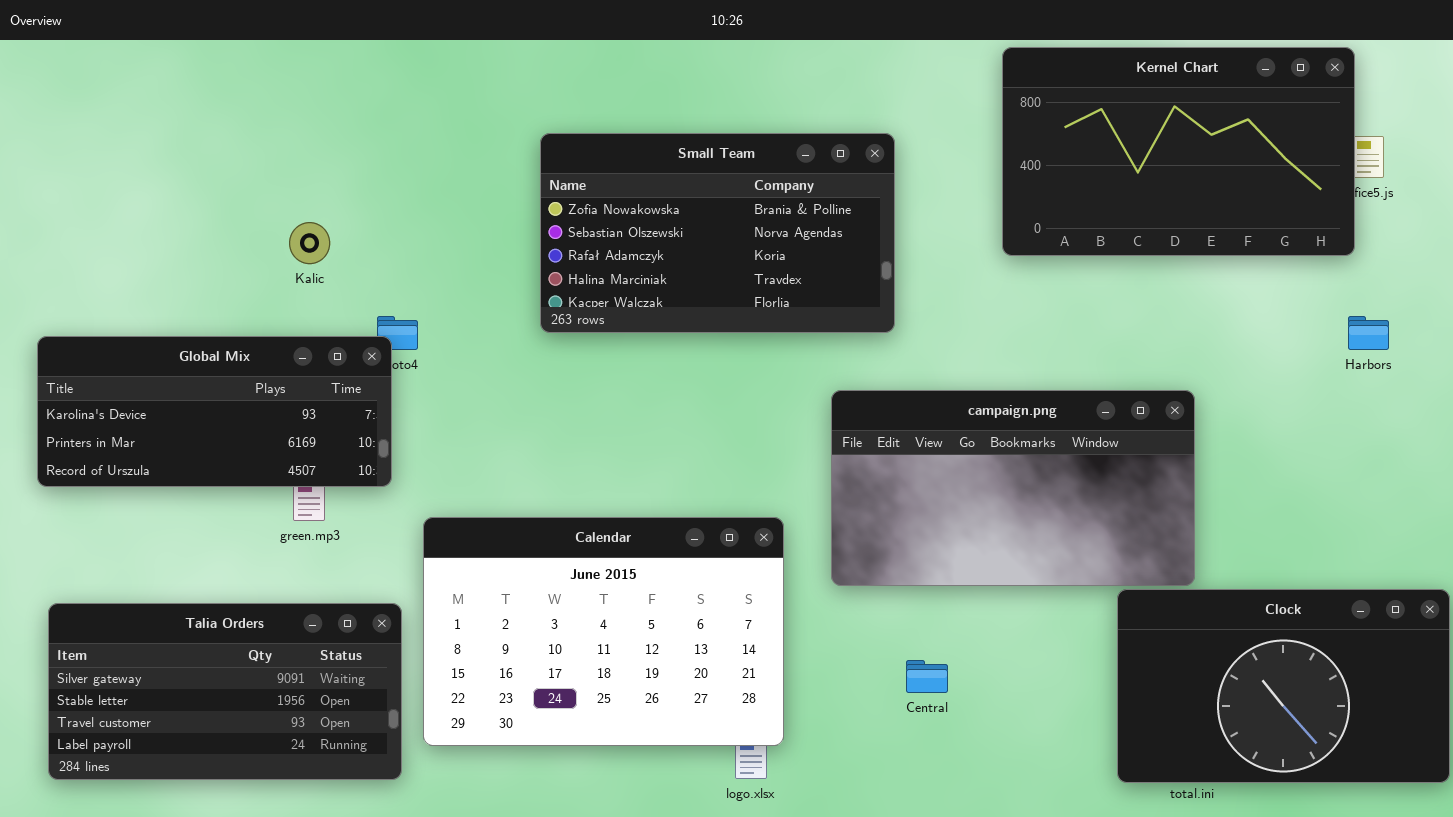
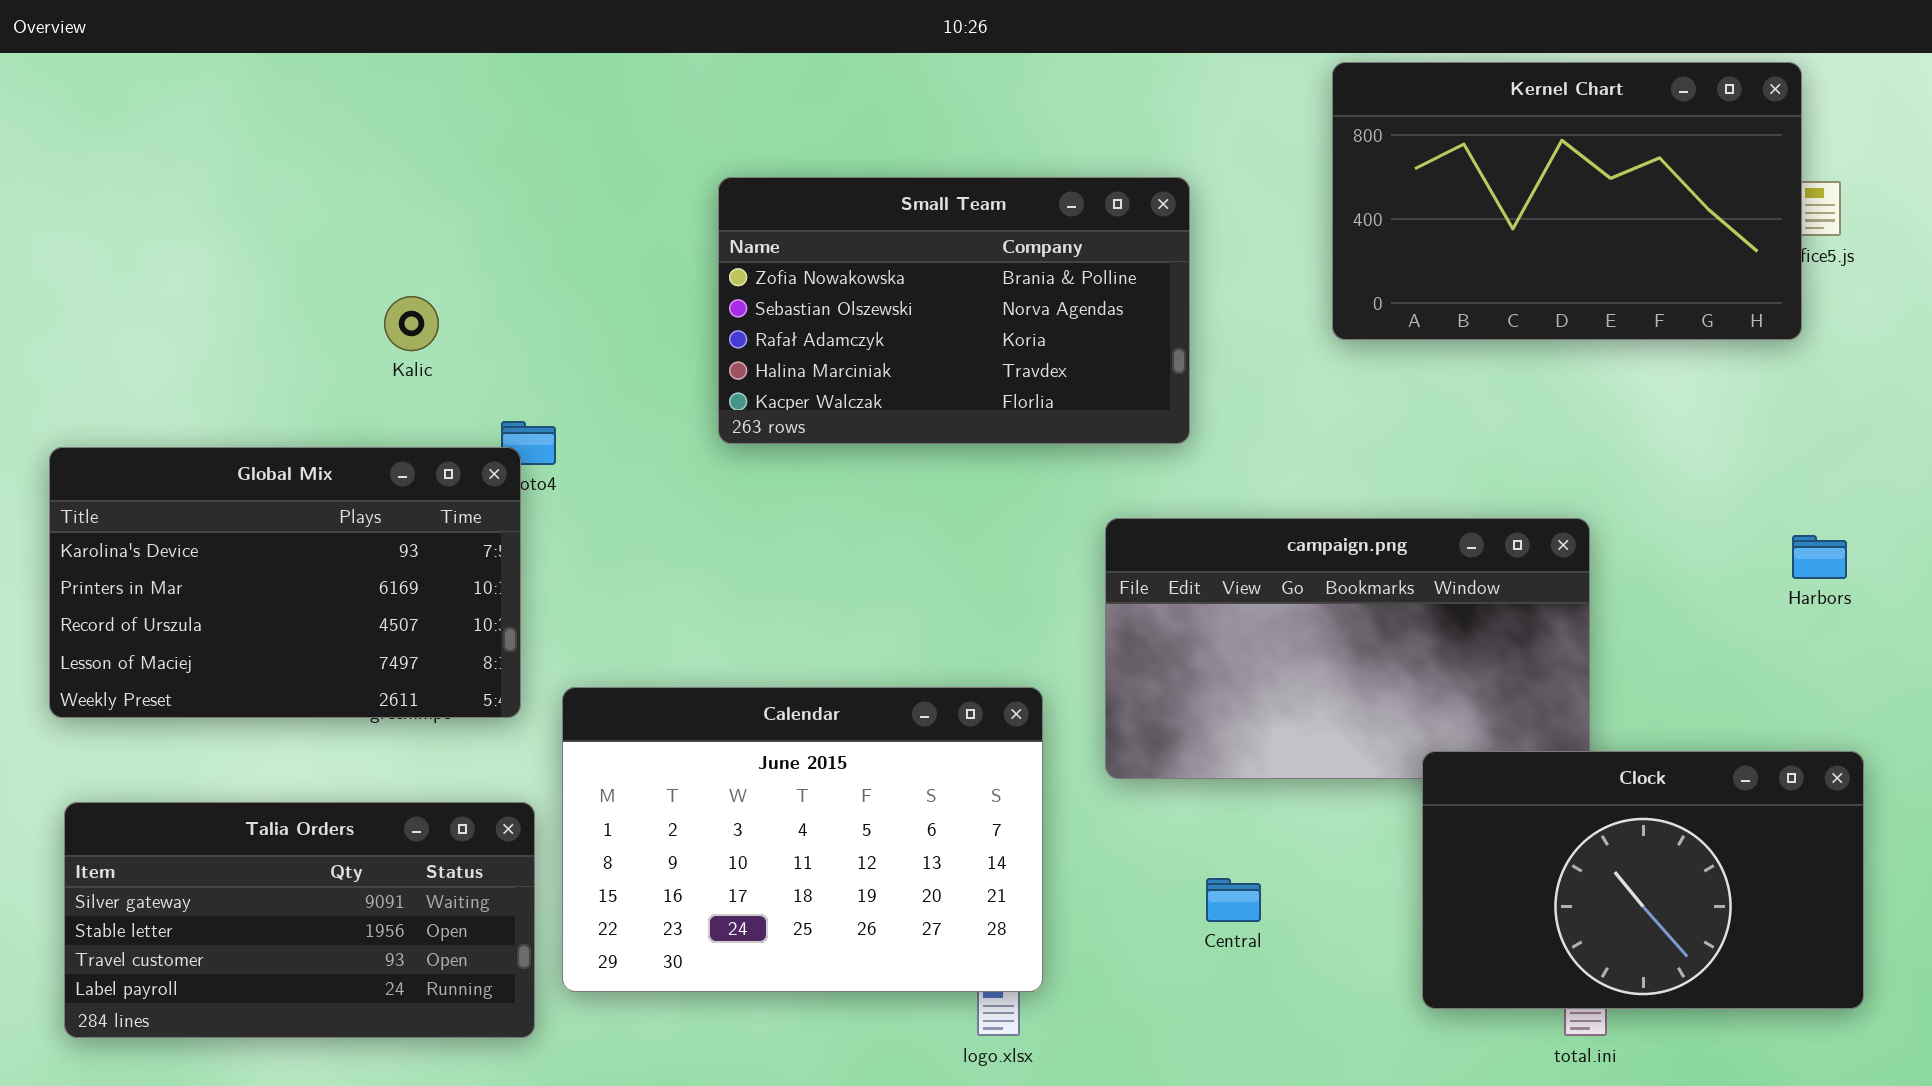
Harbors: [1348,316,1389,350] -> [1792,535,1847,579], moved
Global Mix: [37,336,392,487] -> [49,447,521,718], resized
Clock: [1117,589,1450,783] -> [1422,751,1864,1009], moved

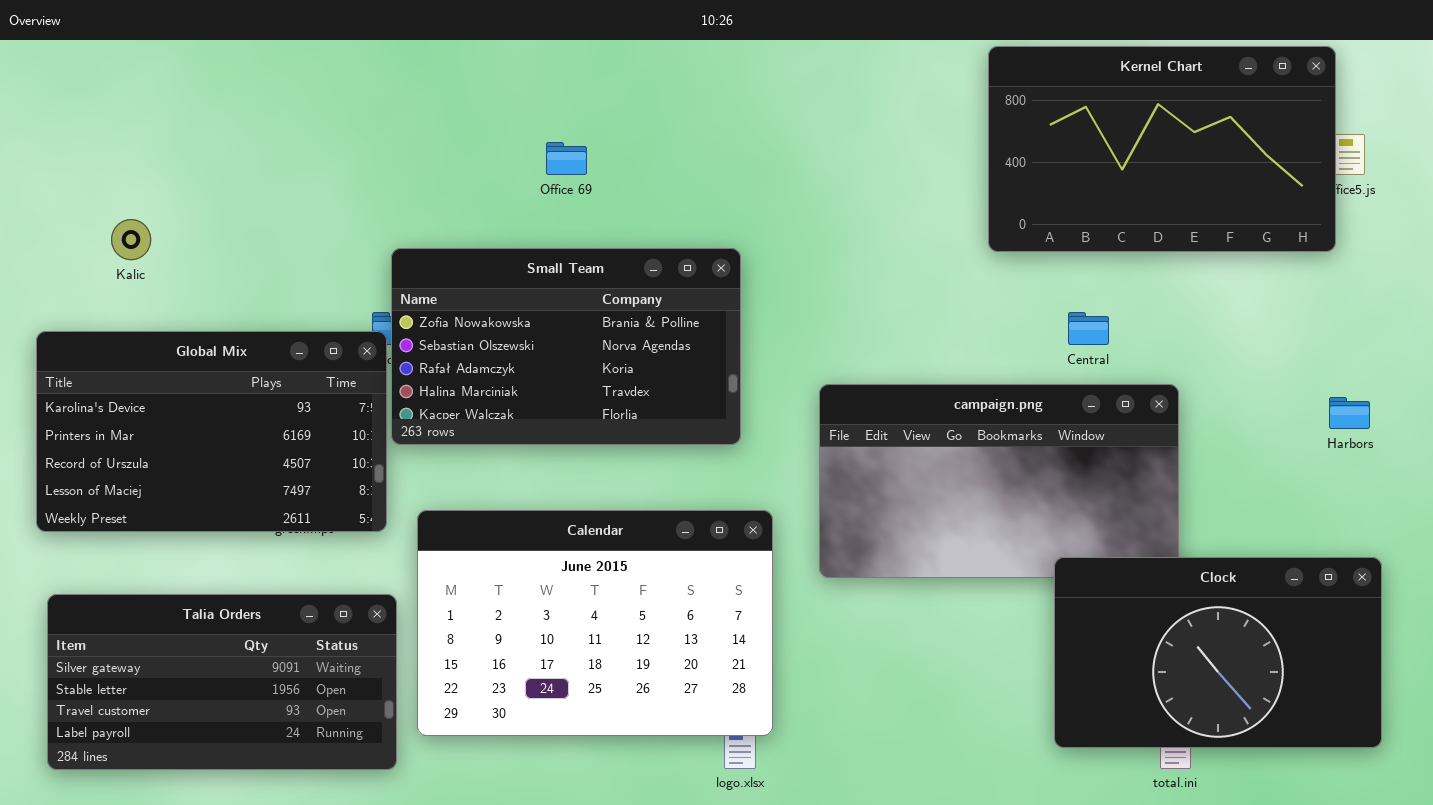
Small Team: [718,177,1190,444] -> [391,248,741,445], moved
Kalic: [384,296,439,351] -> [111,219,151,260], moved
Central: [1206,878,1261,922] -> [1068,312,1109,345], moved

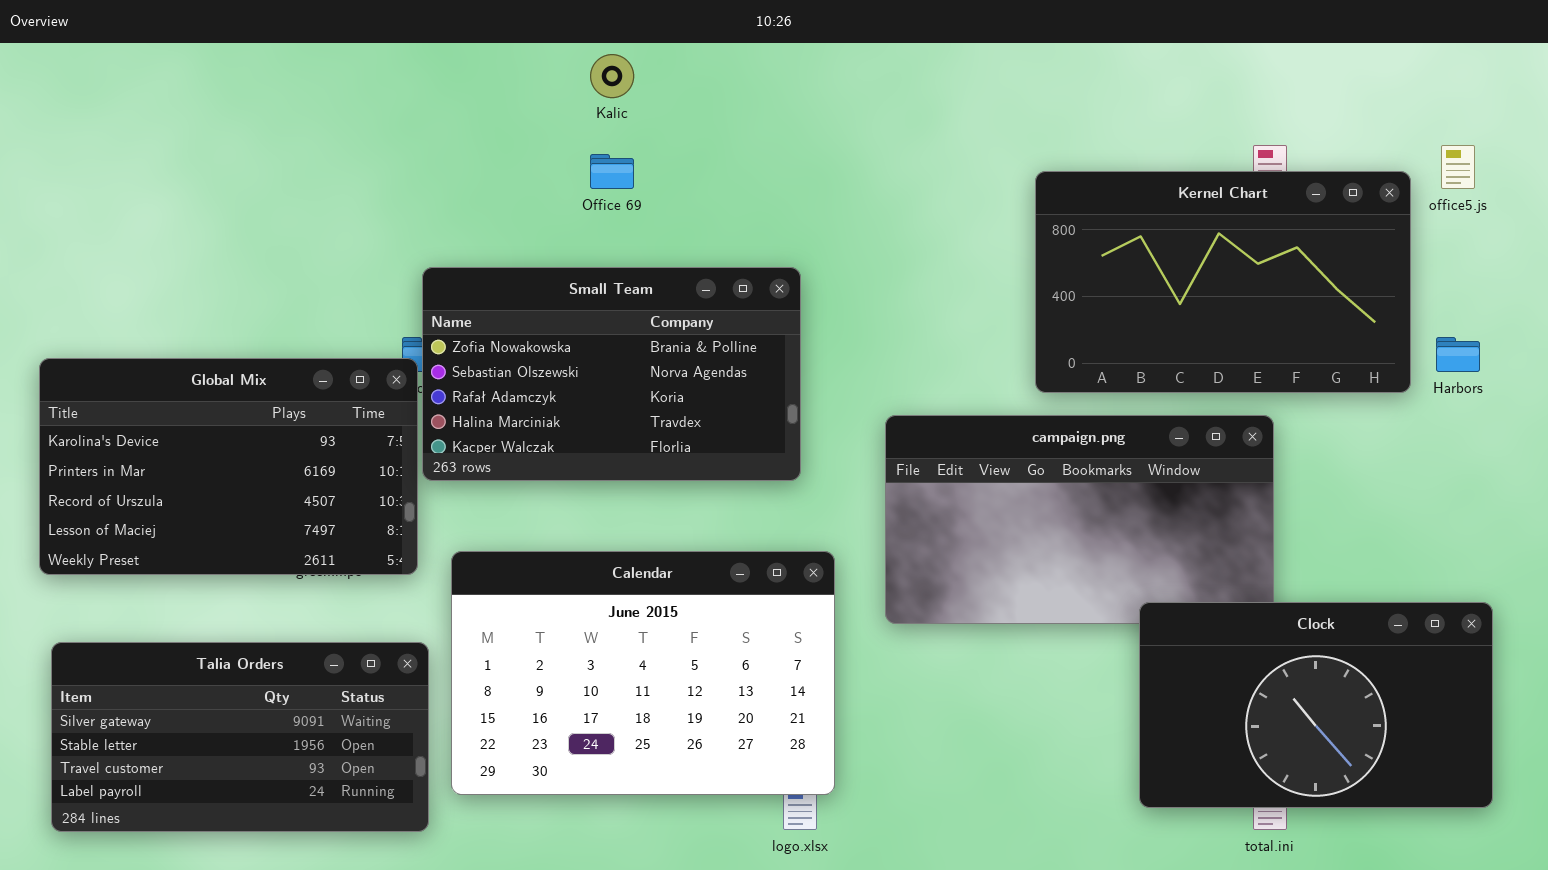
Kernel Chart: [988,46,1336,252] -> [1035,171,1411,393], moved
Kalic: [111,219,151,260] -> [590,54,634,98], moved
Harbors: [1329,397,1370,429] -> [1436,337,1480,372], moved

